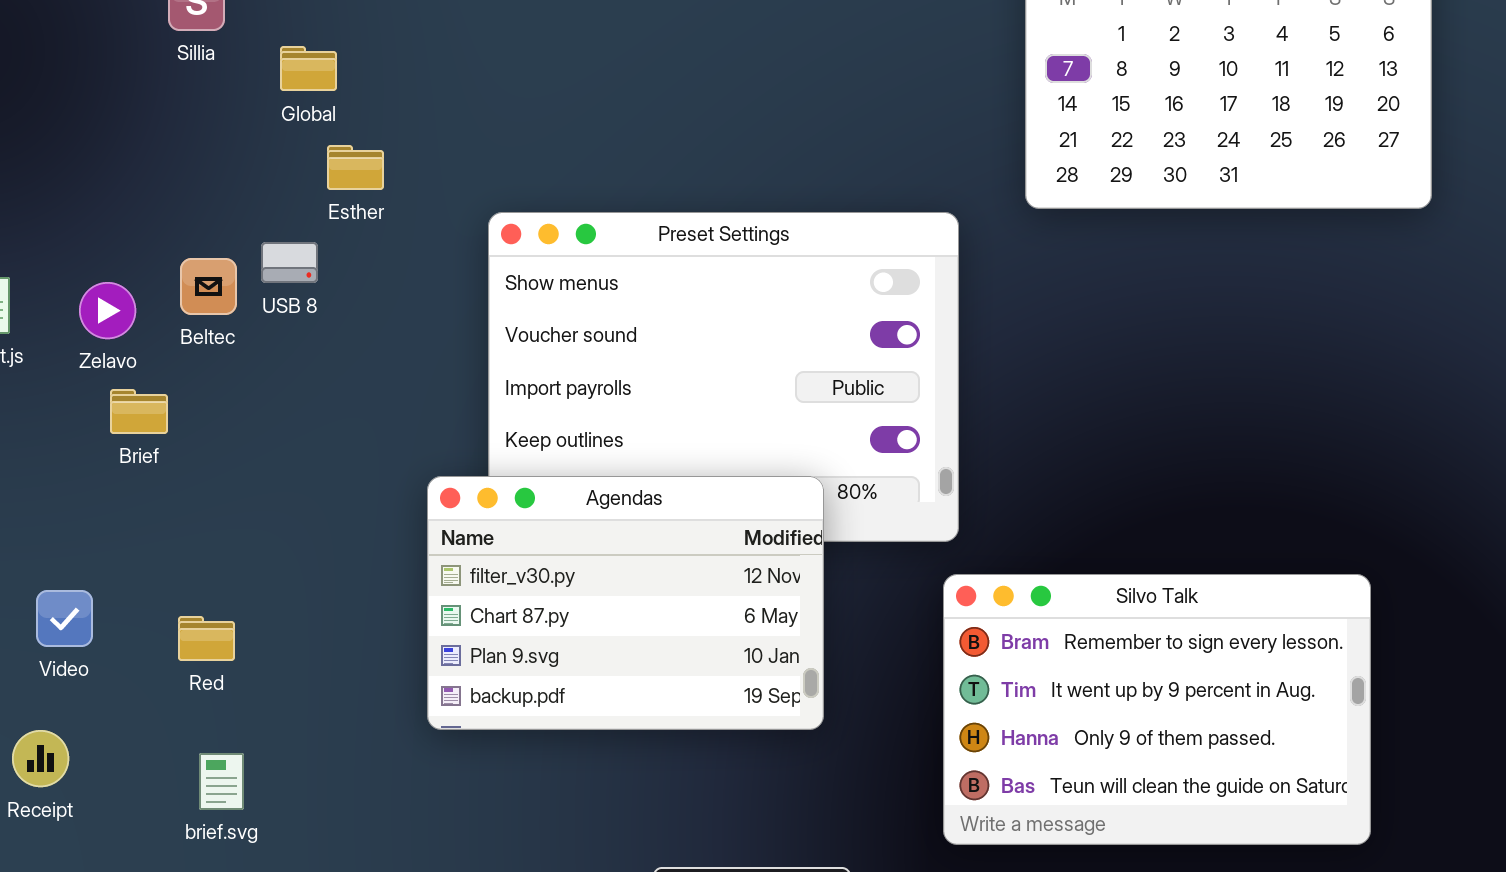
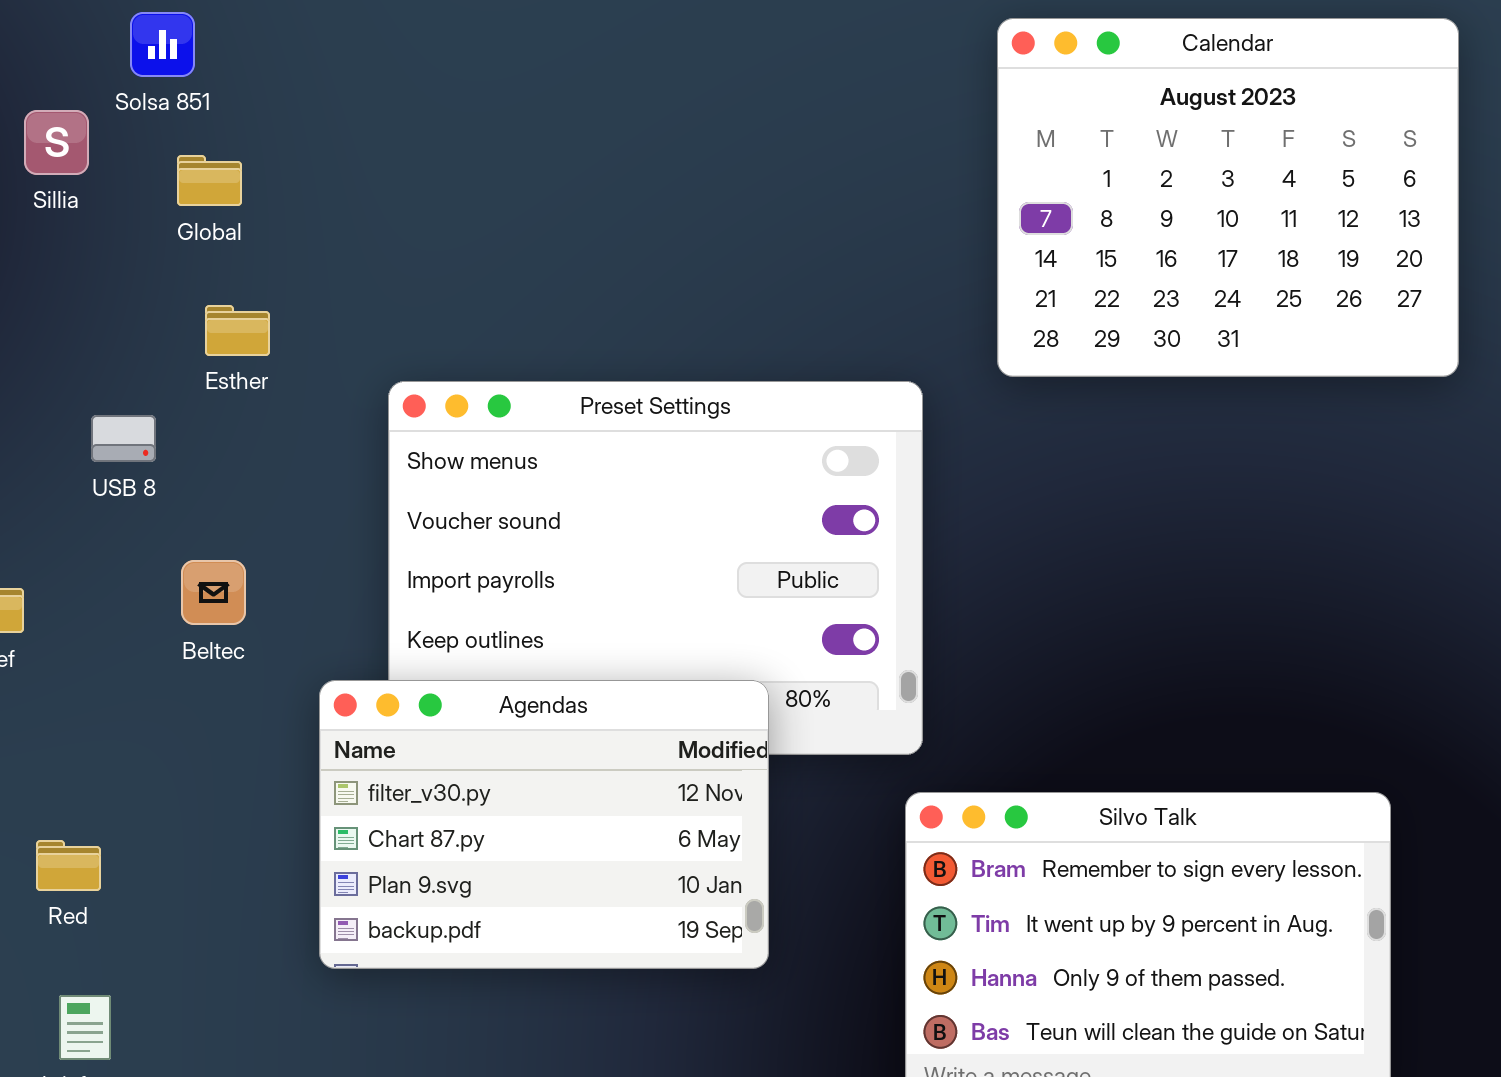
Global: [280,46,337,91] -> [177,155,242,206], moved
USB 8: [261,242,318,283] -> [91,415,156,462], moved
Beltec: [180,258,237,315] -> [181,560,246,625], moved

